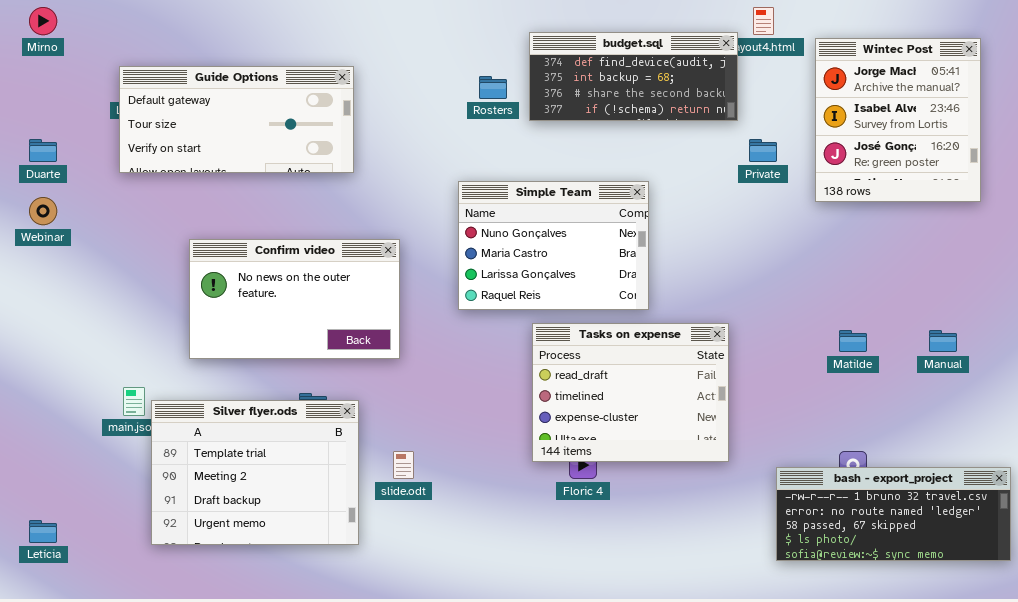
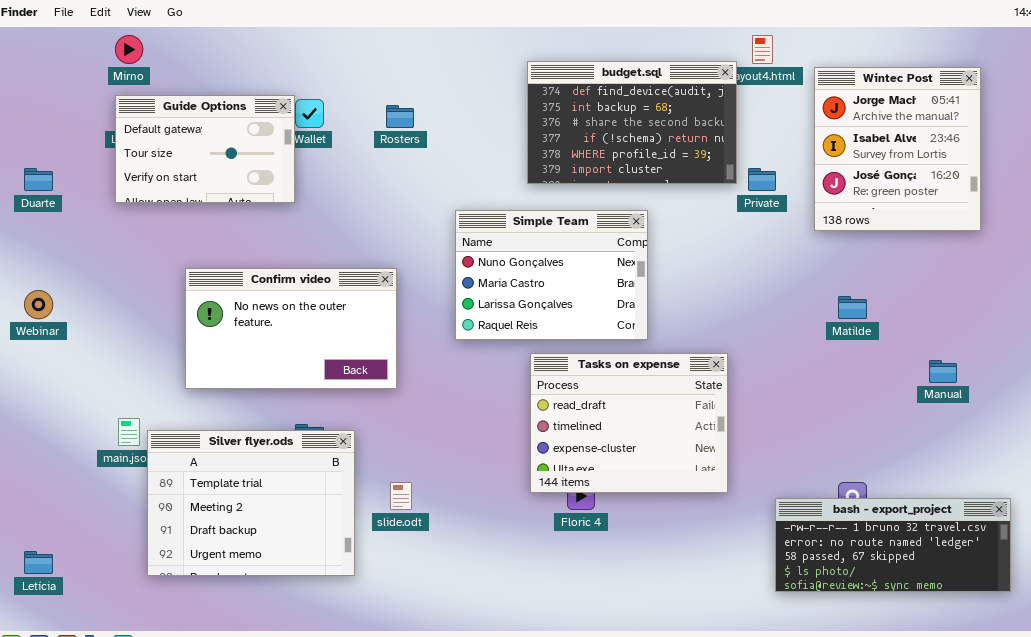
Mirno: [29,7,57,35] -> [115,35,143,64], moved
budget.sql: [529,32,738,121] -> [527,61,737,184], resized
Guide Options: [119,66,354,173] -> [115,95,295,203], resized
Rosters: [479,76,507,99] -> [386,105,414,128], moved
Webinar: [29,197,57,225] -> [24,290,53,319], moved
Matilde: [839,330,867,352] -> [838,296,867,319], moved

